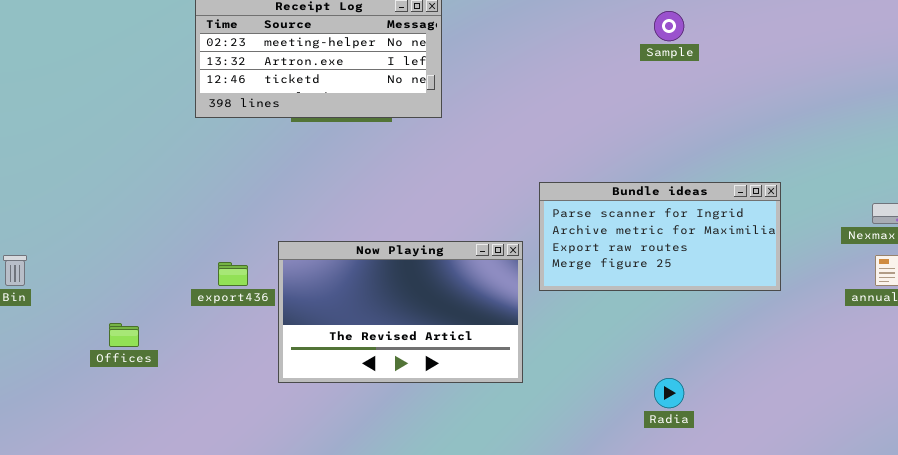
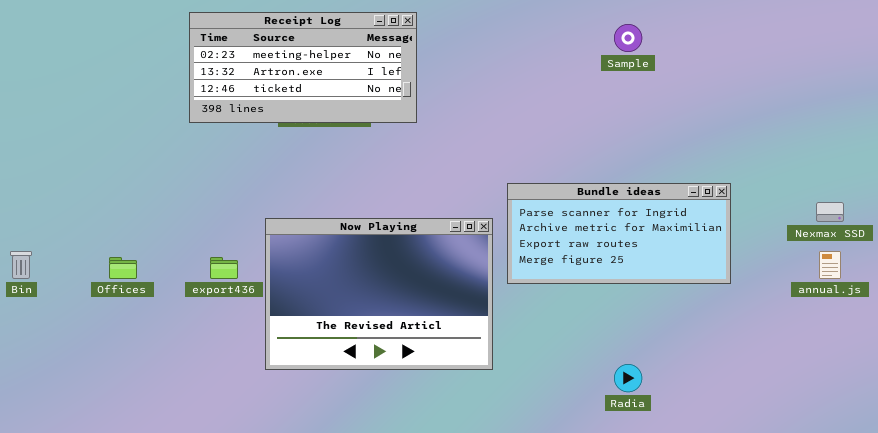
Now Playing: [278,241,523,383] -> [265,218,493,370], resized
Offices: [109,323,139,347] -> [109,257,137,279], moved

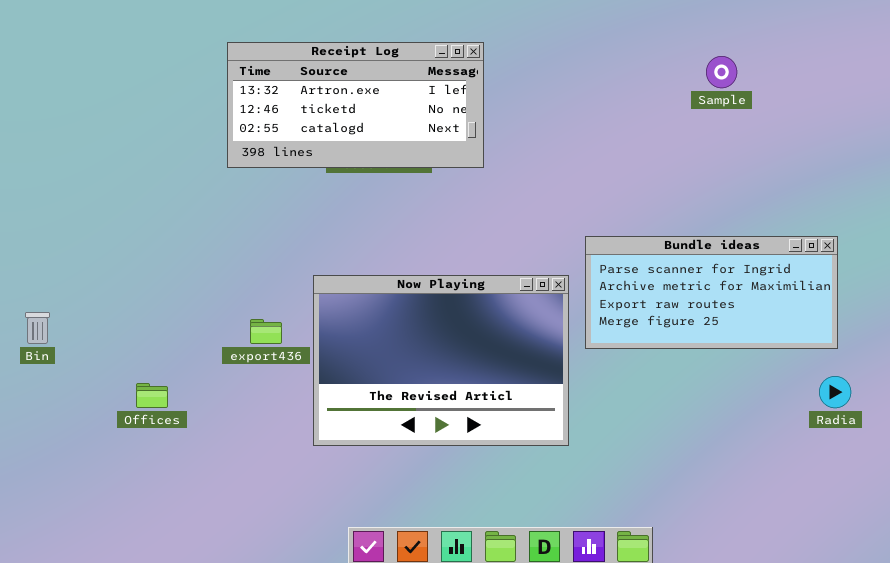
Receipt Log: [189,12,417,123] -> [227,42,484,168], scrolled down 1 row
Offices: [109,257,137,279] -> [136,383,168,408], moved
Radia: [614,364,642,392] -> [819,376,851,408], moved

